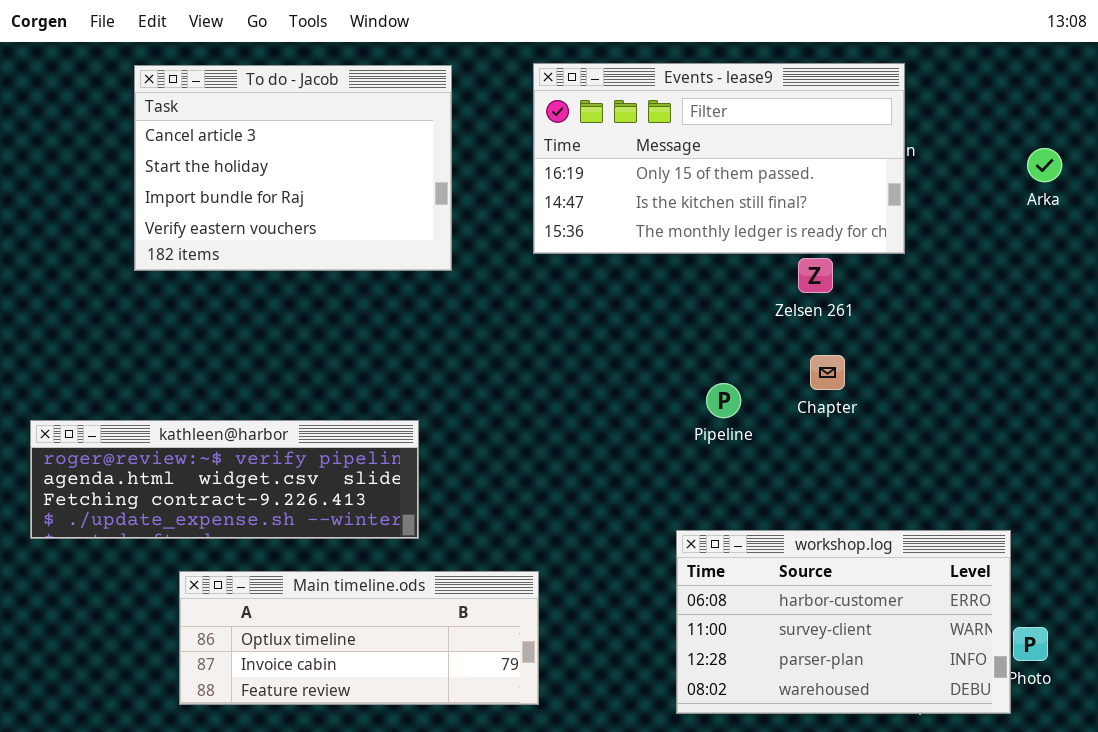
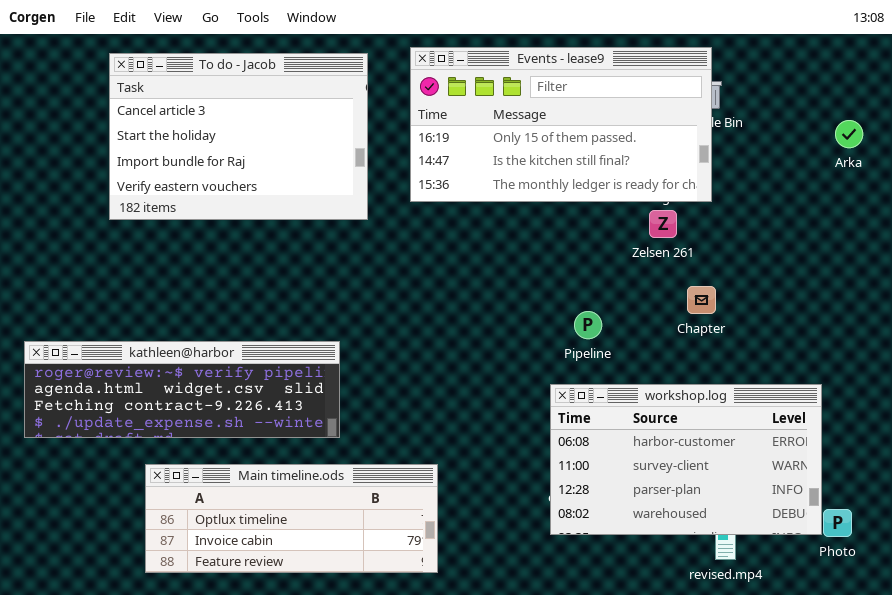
Events - lease9: [533,63,905,254] -> [410,47,712,202], moved
Chapter: [810,355,845,390] -> [687,286,716,314], moved
workshop.log: [676,530,1011,714] -> [550,384,822,535], moved

